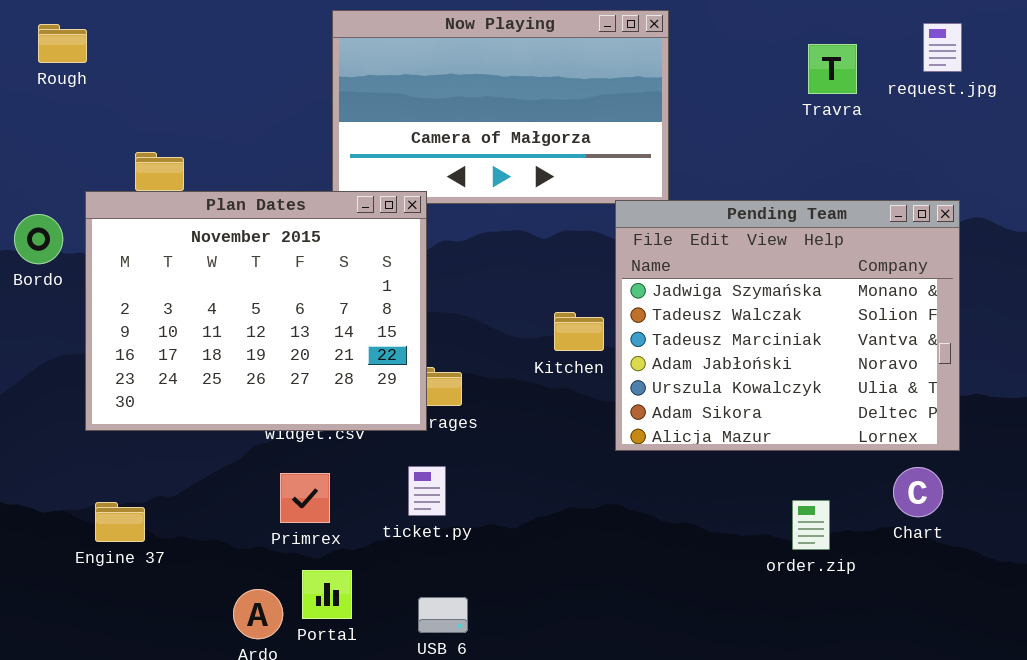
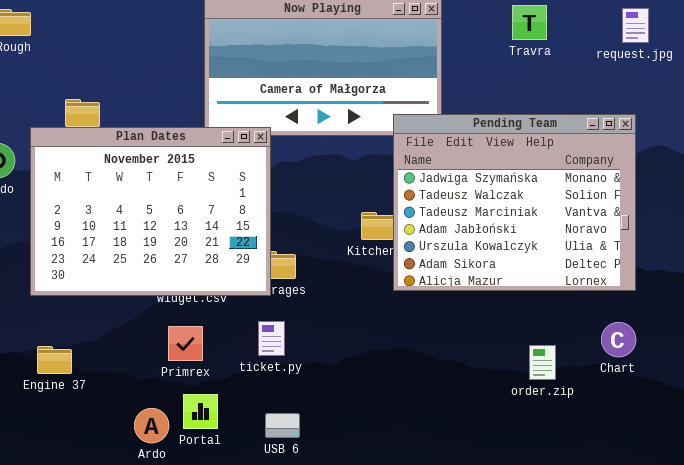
Travra: [808,44,857,94] -> [512,5,547,40], moved
Pending Team: [615,200,960,451] -> [393,114,636,291], moved

